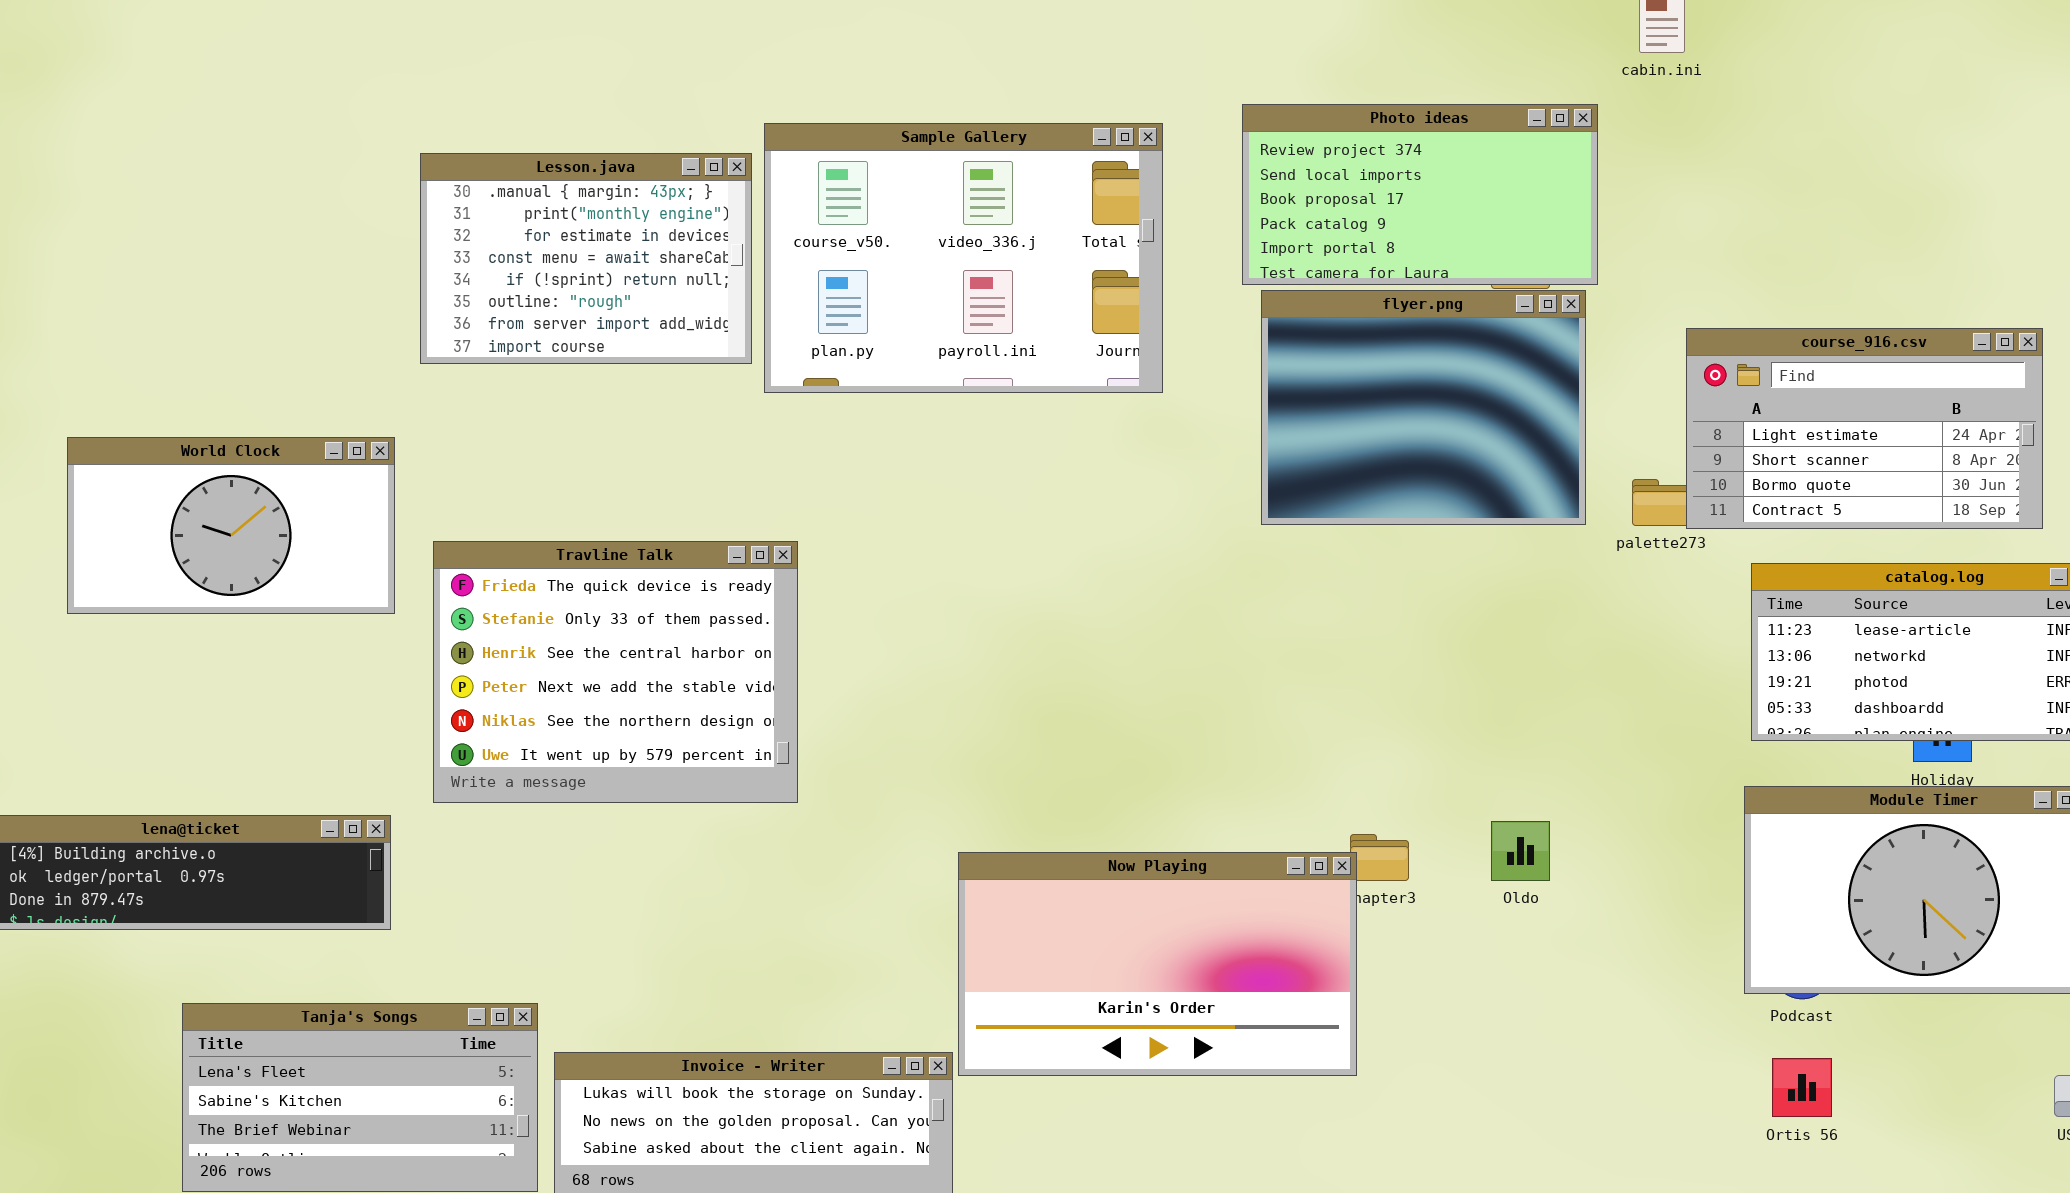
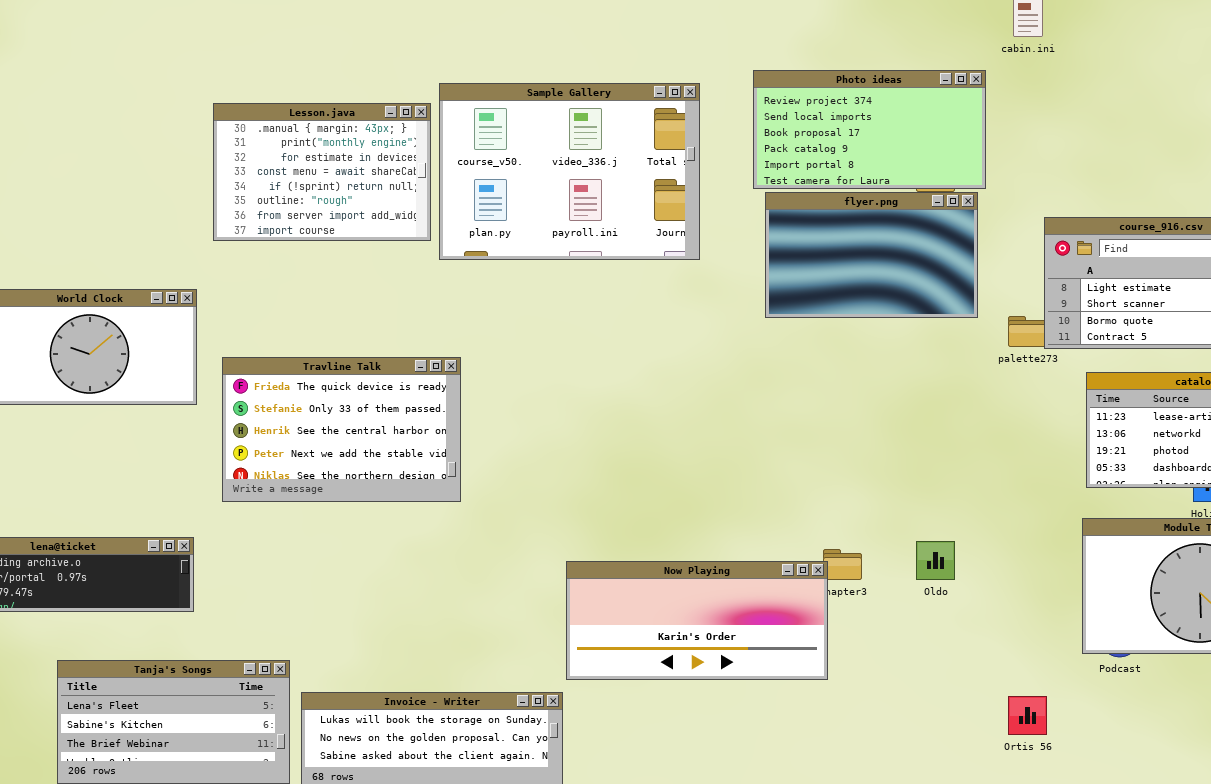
flyer.png: [1261,290,1586,525] -> [765,192,978,318], resized
Travline Talk: [433,541,798,803] -> [222,357,461,502], resized
Now Playing: [958,852,1357,1076] -> [566,561,828,680], resized
Ortis 56: [1772,1058,1832,1117] -> [1008,696,1047,735], moved

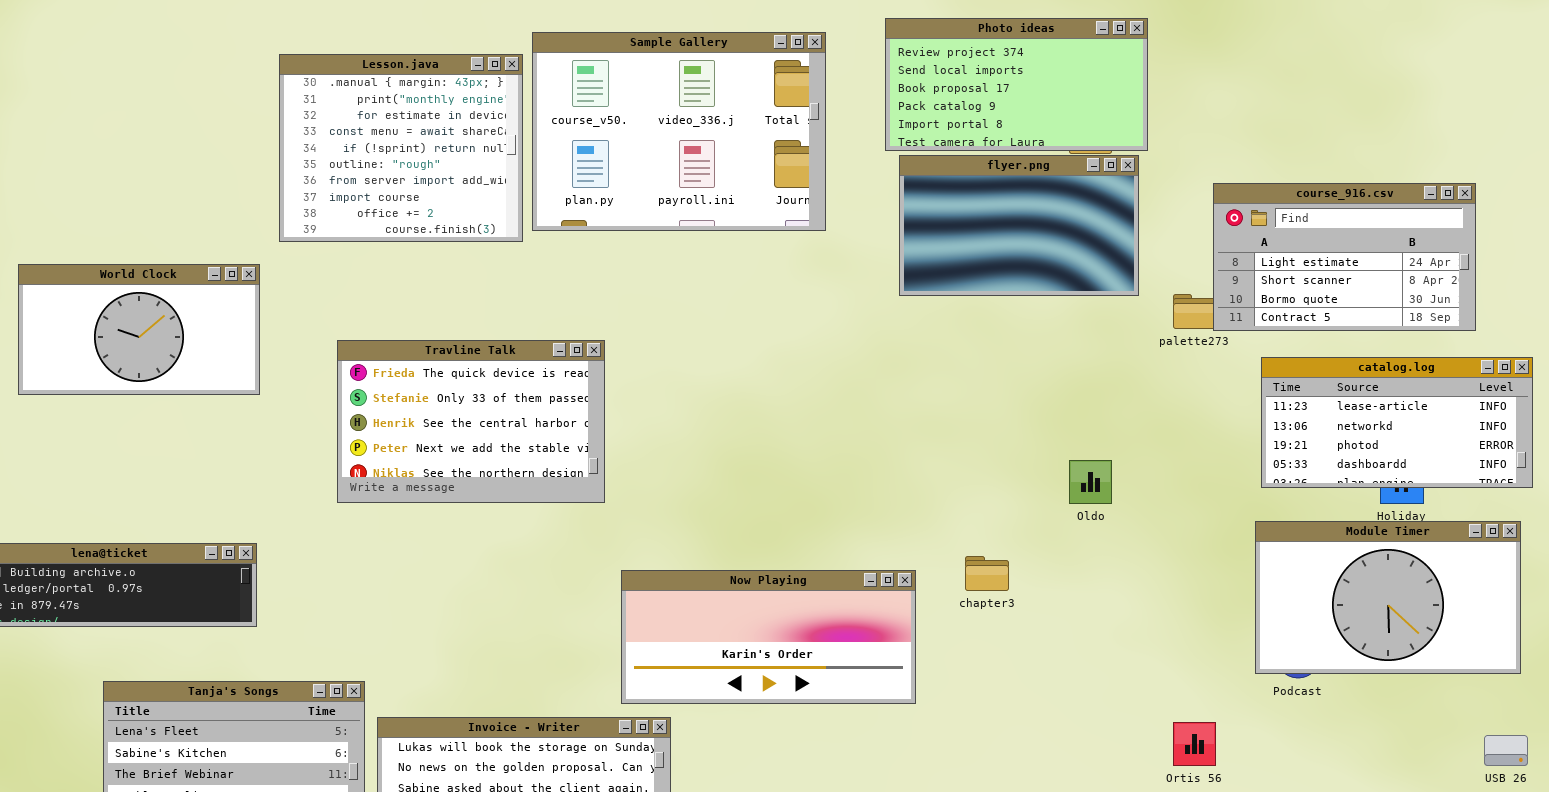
Lesson.java: [213,103,431,241] -> [279,54,523,242], resized
Travline Talk: [222,357,461,502] -> [337,340,605,503], moved
Oldo: [916,541,955,580] -> [1069,460,1112,504], moved
Now Playing: [566,561,828,680] -> [621,570,916,704], moved

